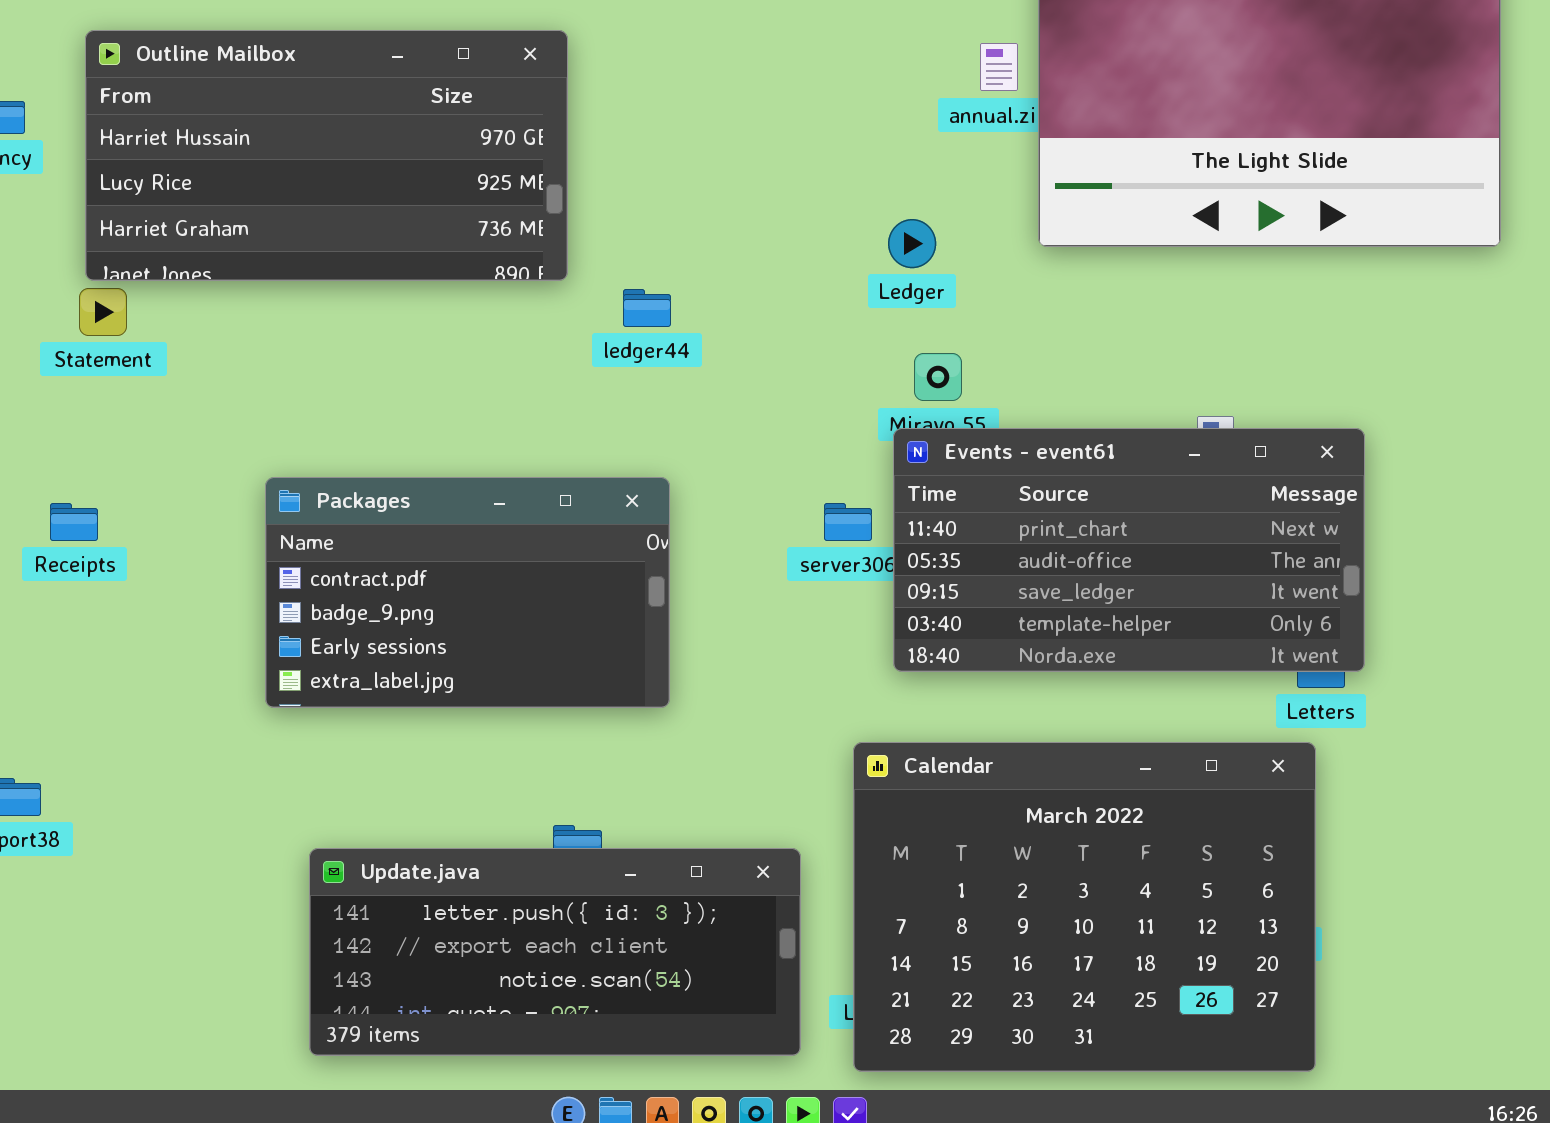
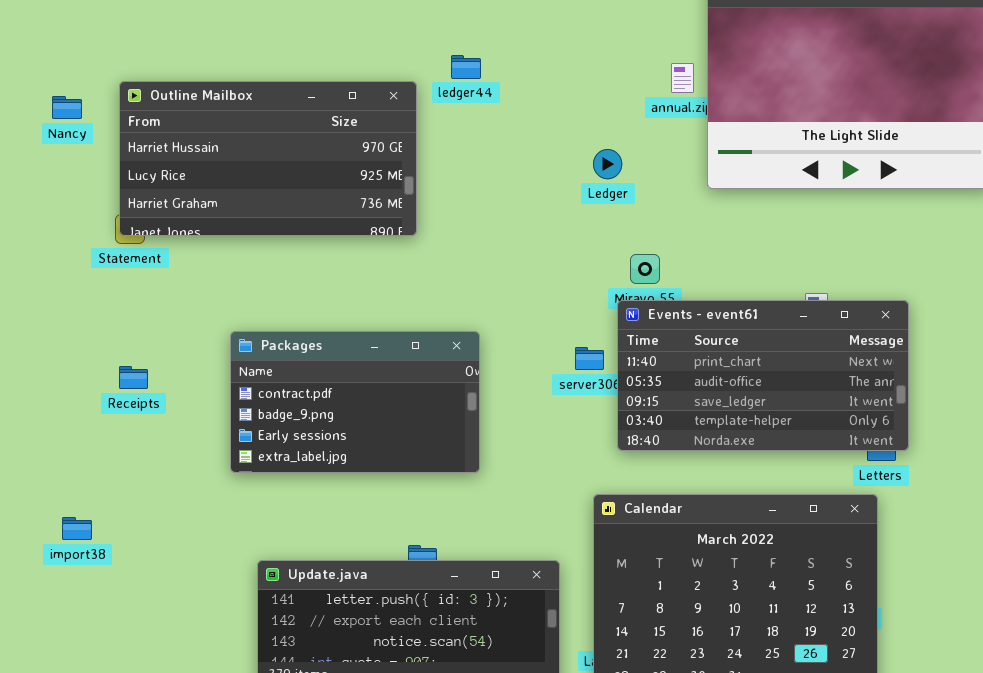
Outline Mailbox: [85,30,568,281] -> [119,81,417,236], moved
Ledger: [888,219,936,268] -> [593,149,622,179], moved
ledger44: [623,289,671,327] -> [451,55,481,79], moved
Receipts: [50,503,98,541] -> [119,366,148,389], moved

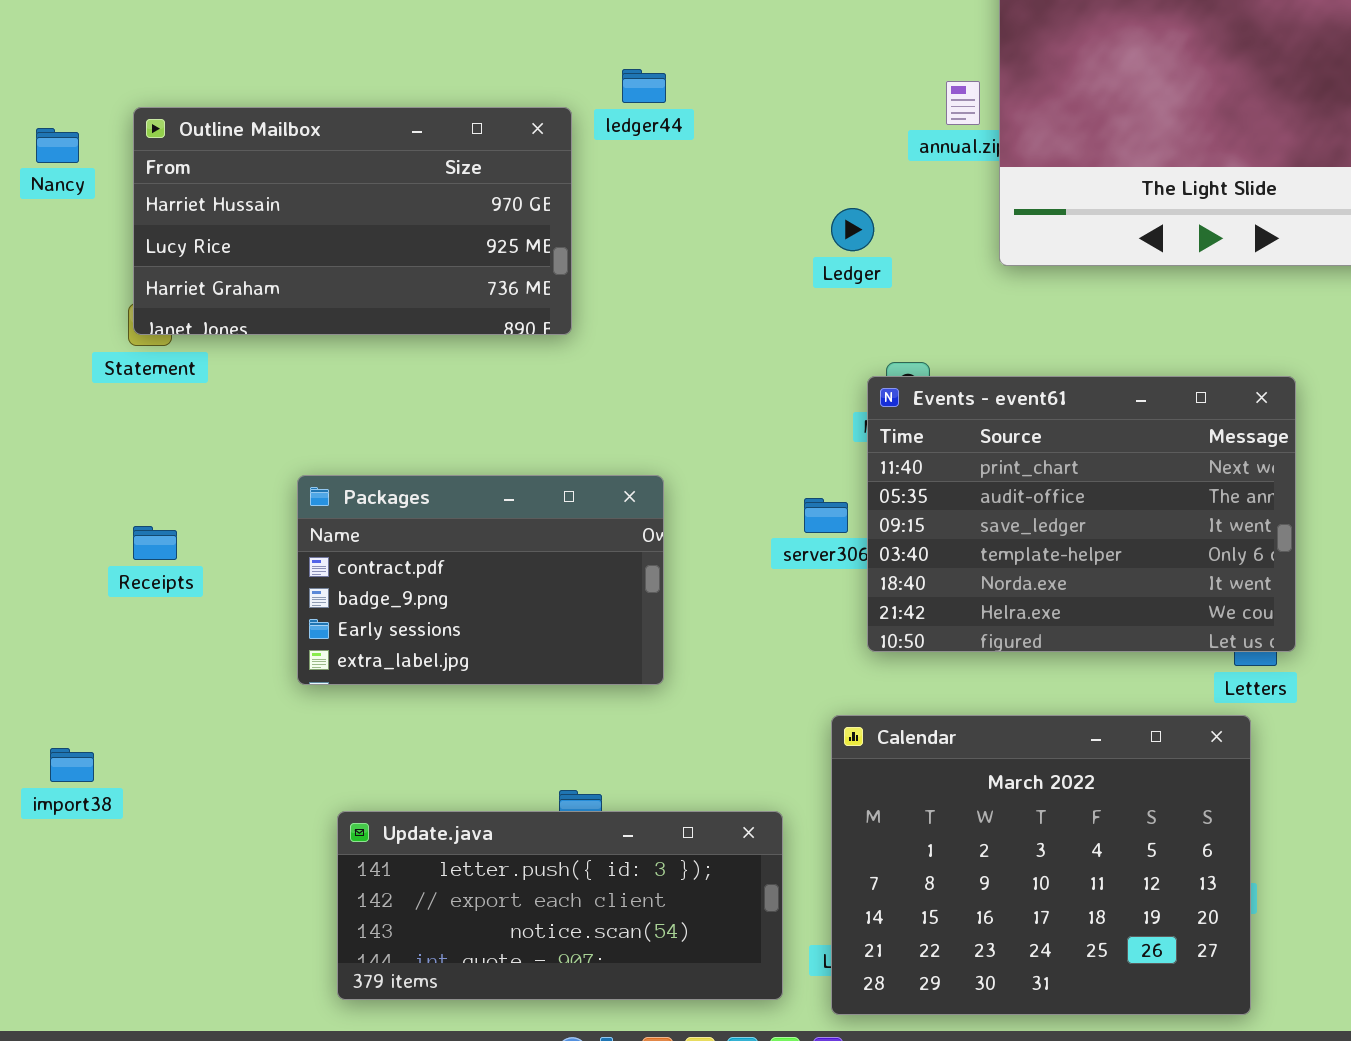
Events - event61: [617,300,909,451] -> [867,376,1296,652], resized

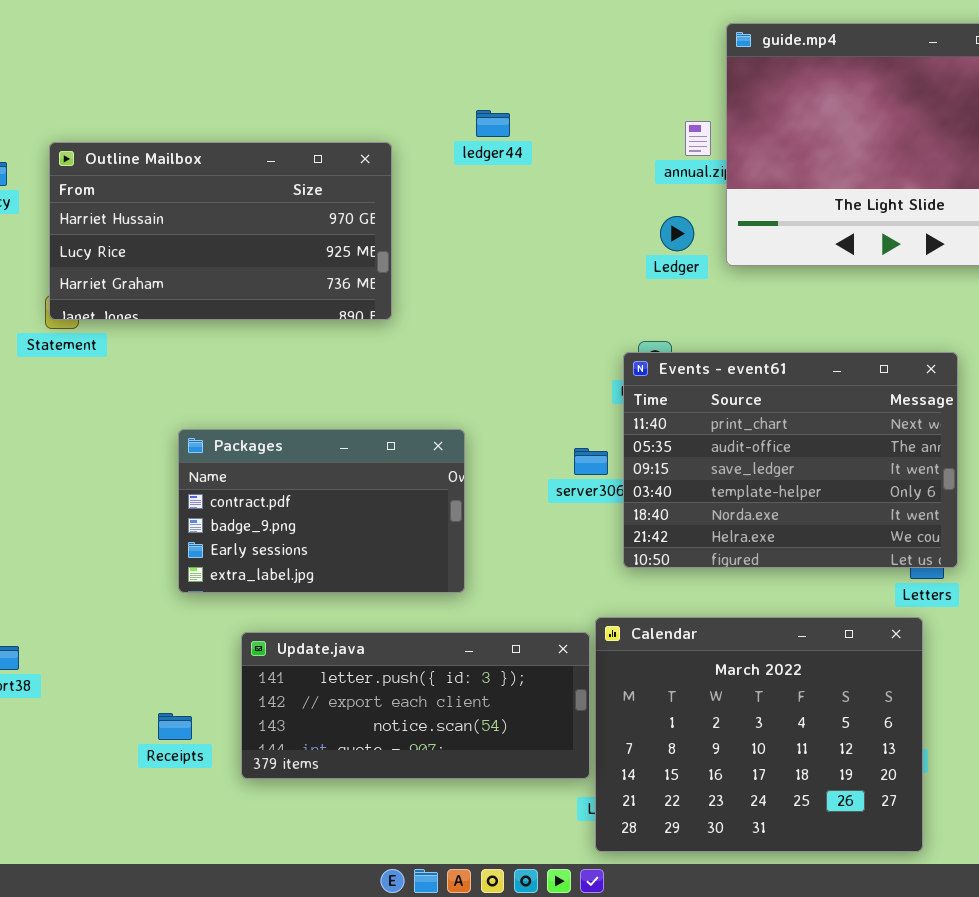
ledger44: [622,69,666,103] -> [476,110,510,137], moved
Ledger: [831,208,874,251] -> [660,216,694,251], moved
Receipts: [133,526,177,560] -> [158,713,192,740], moved
Update.java: [337,811,783,1000] -> [241,632,590,779], moved

